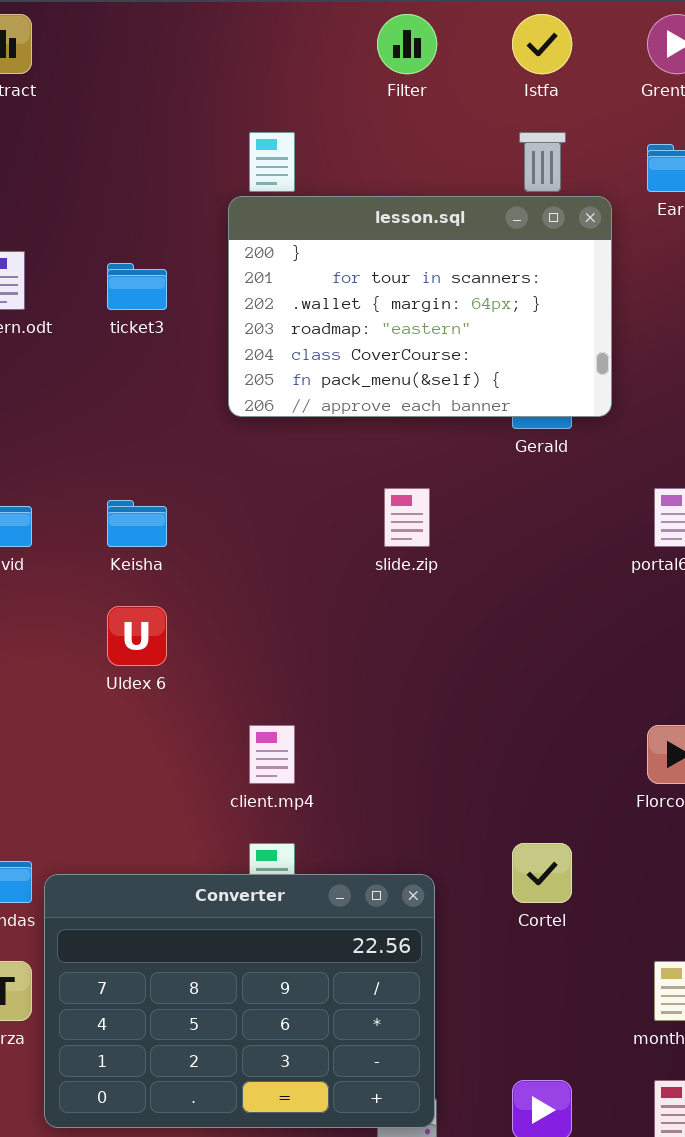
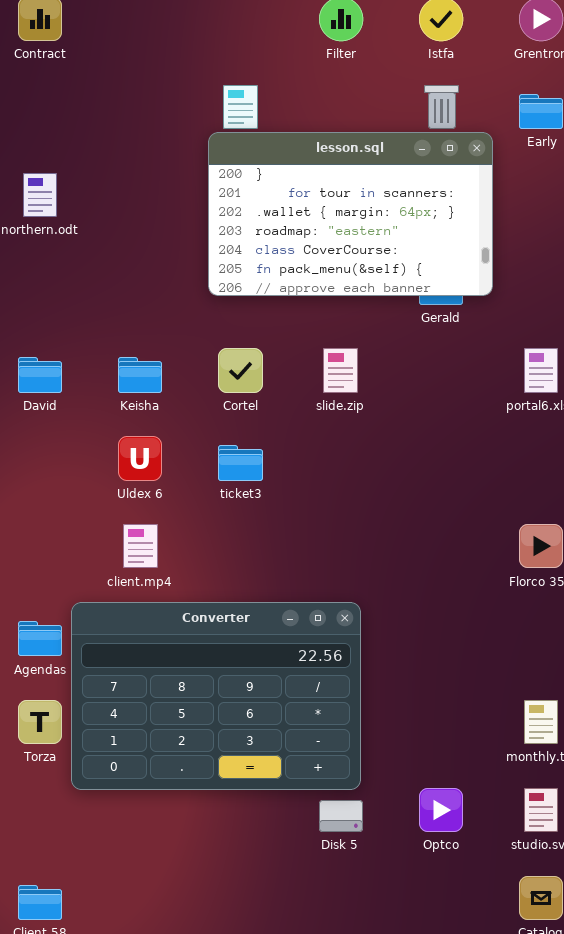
ticket3: [107,263,167,310] -> [218,445,263,481], moved
client.mp4: [249,725,295,784] -> [123,524,158,568], moved
Cortel: [512,843,572,903] -> [218,348,263,393], moved
Converter: [44,874,435,1128] -> [71,602,361,790], moved

